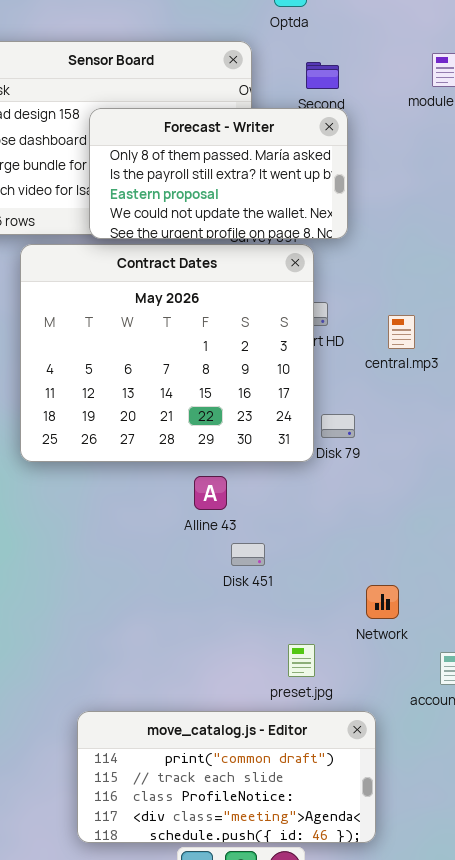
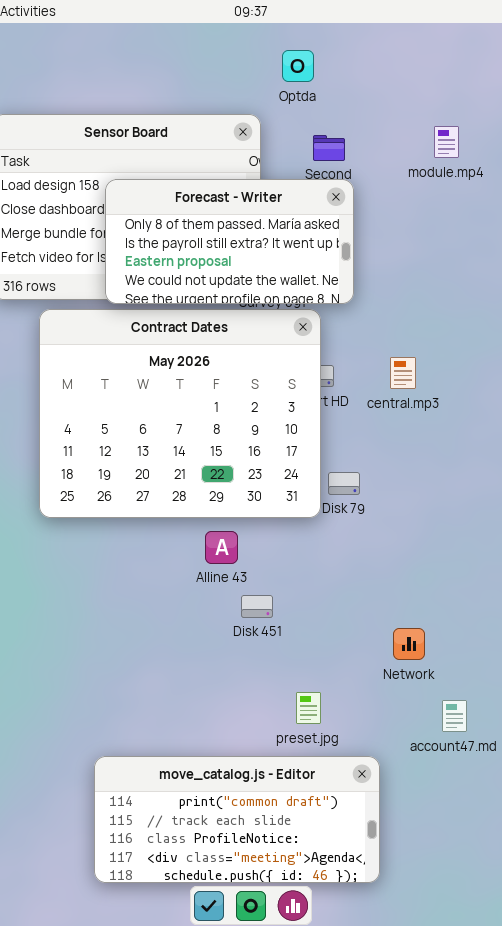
central.mp3: [388,315,415,349] -> [390,357,416,389], moved
Network: [366,585,399,619] -> [393,628,425,660], moved

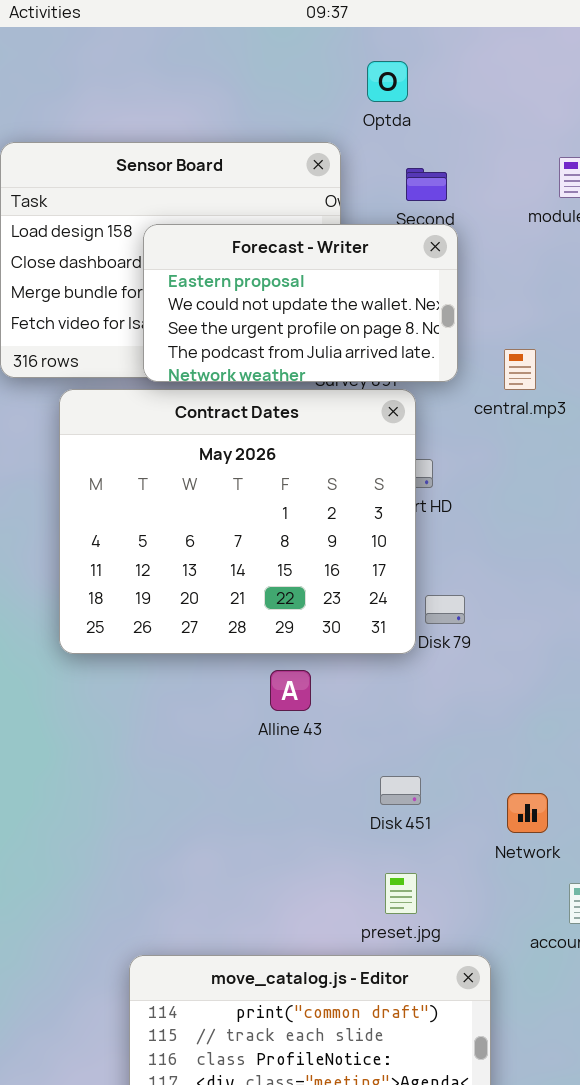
Forecast - Writer: [105,179,354,304] -> [143,224,458,382], scrolled down 2 rows
central.mp3: [390,357,416,389] -> [504,349,536,390], moved
Disk 451: [241,595,273,618] -> [380,776,421,805], moved

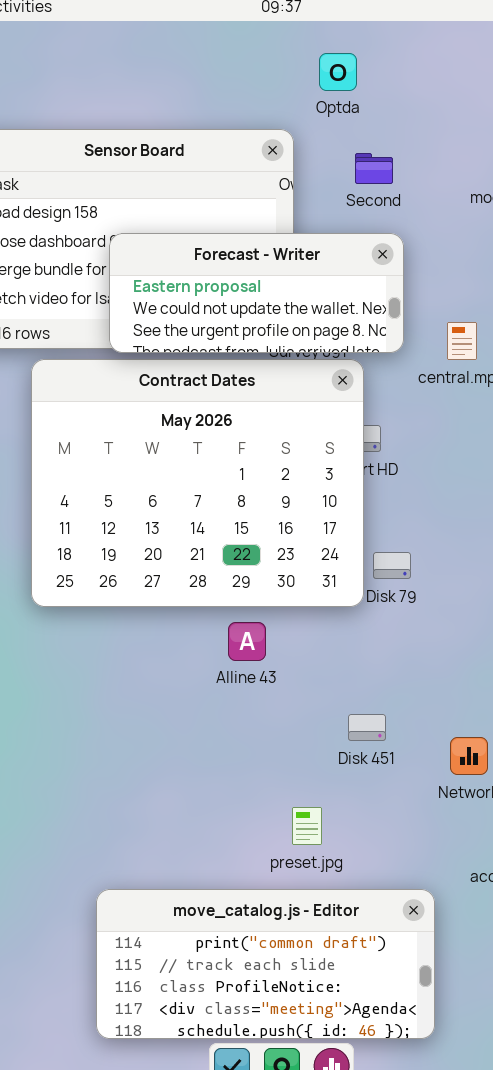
Forecast - Writer: [143,224,458,382] -> [109,233,404,353], resized
Disk 451: [380,776,421,805] -> [348,714,386,741], moved
preset.jpg: [385,873,417,914] -> [292,807,322,845], moved

